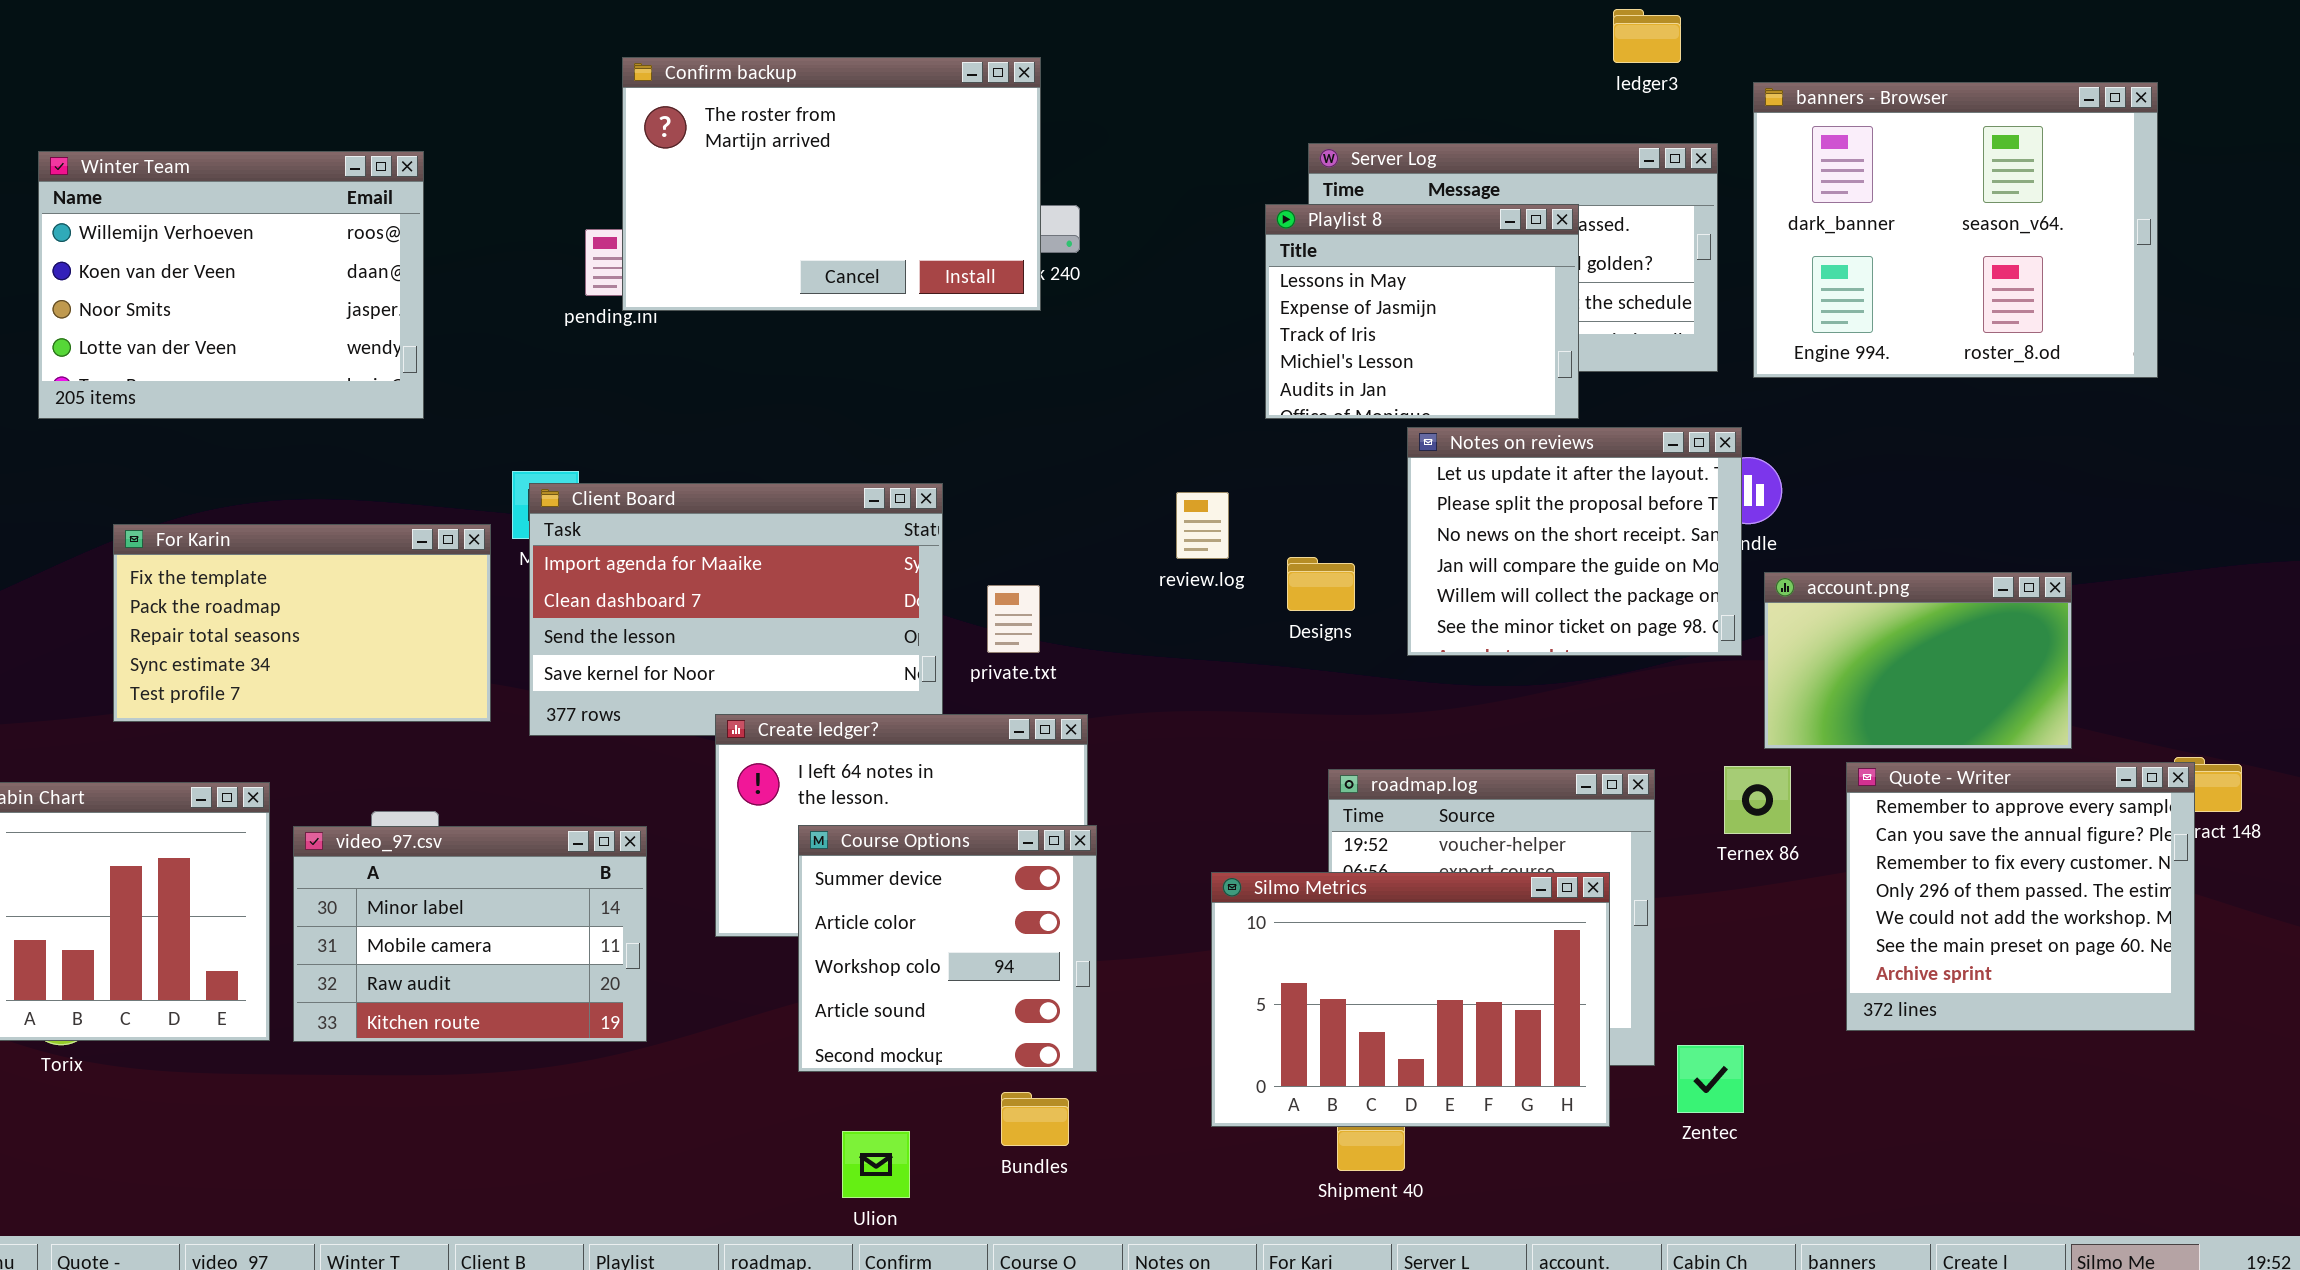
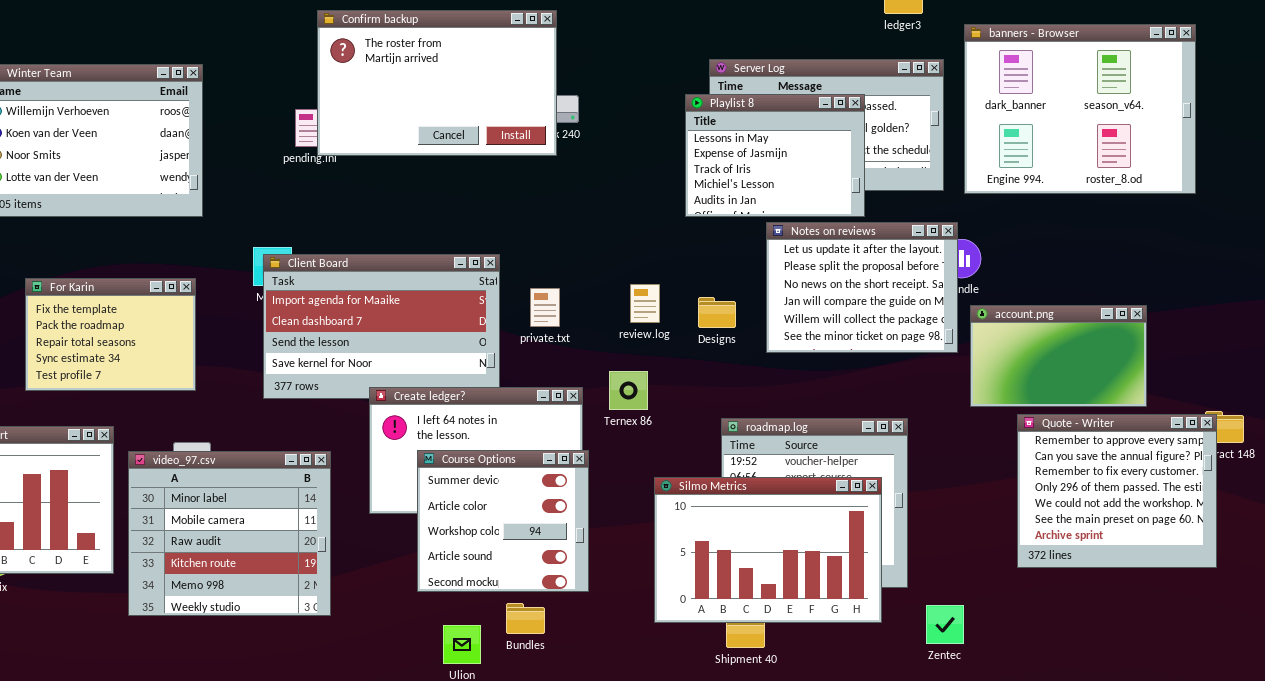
review.log: [1176,492,1229,559] -> [630,284,660,323], moved
For Karin: [113,524,491,722] -> [25,278,196,391], resized
private.txt: [987,585,1040,653] -> [530,288,560,327], moved
Ternex 86: [1724,766,1791,834] -> [609,371,648,410], moved
video_97.csv: [293,826,647,1042] -> [128,451,331,616], resized
Zentec: [1677,1045,1744,1113] -> [926,605,964,644], moved
Bundles: [1001,1092,1069,1146] -> [506,603,545,634], moved

